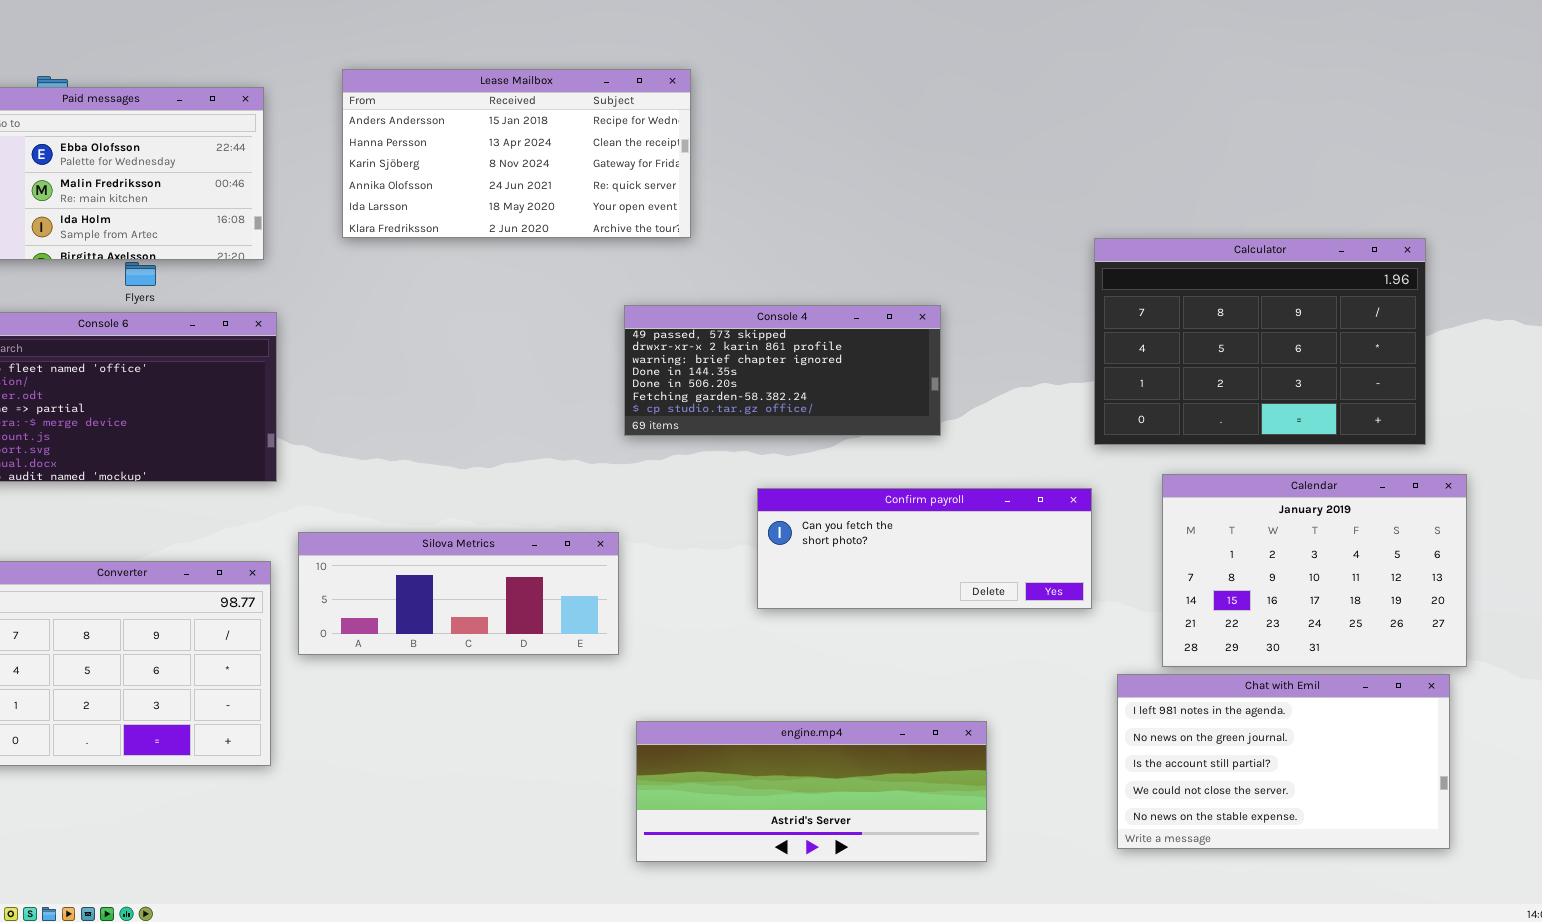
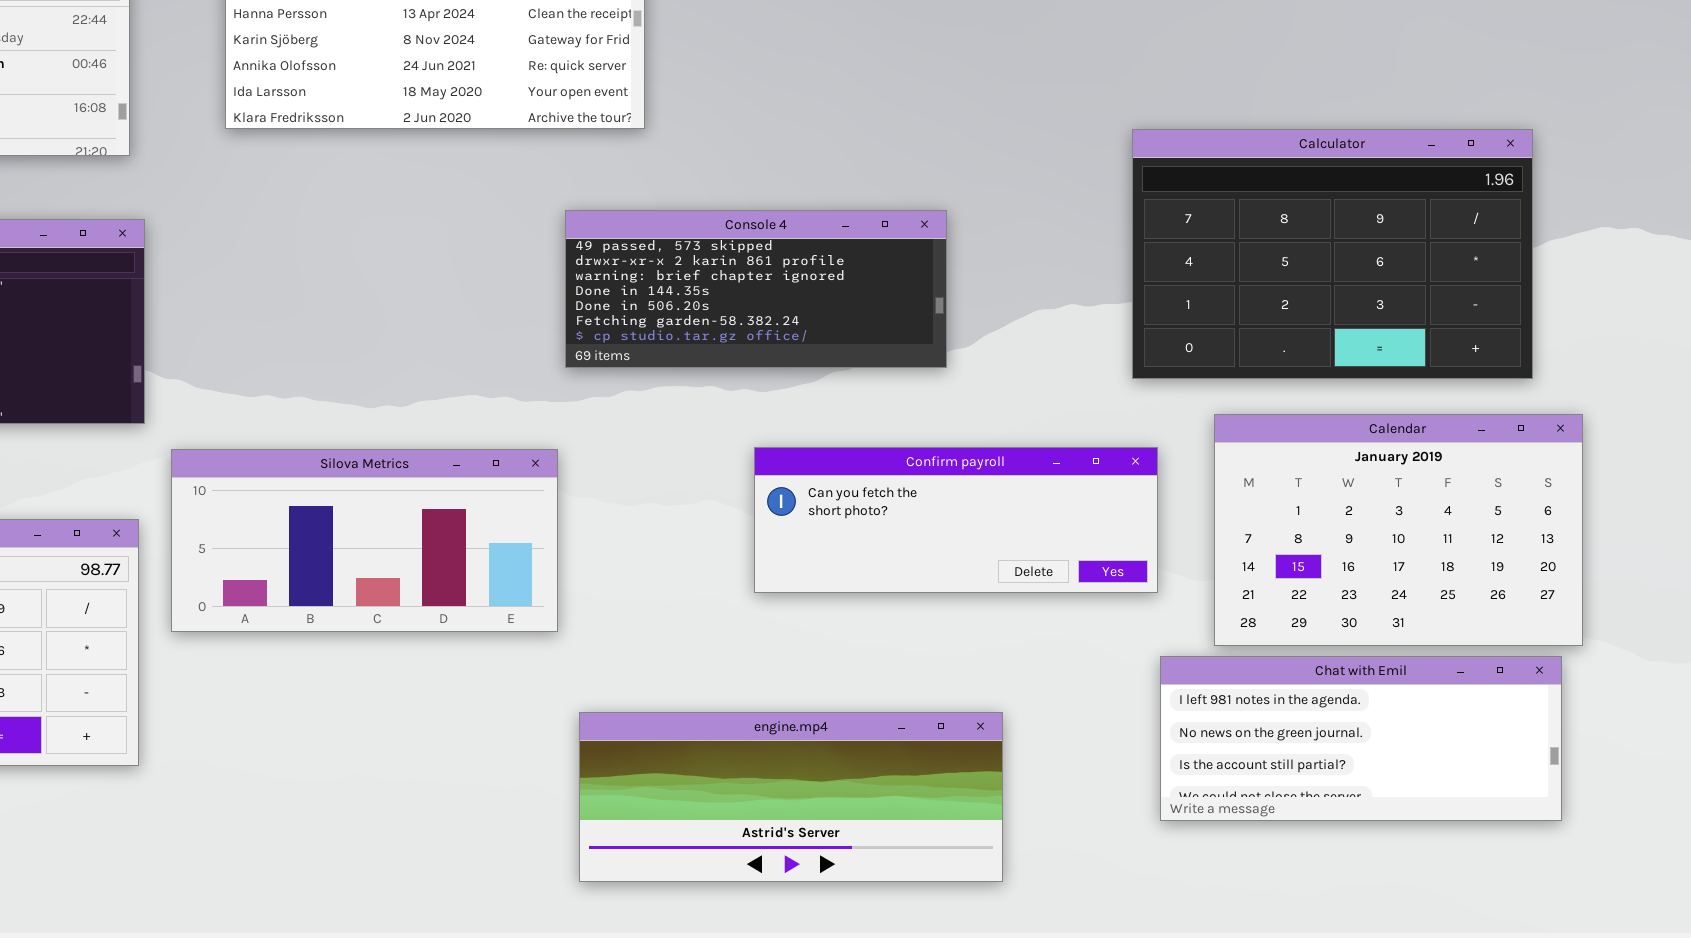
Confirm payroll: [757,488,1092,609] -> [754,447,1158,593], moved
Silova Metrics: [298,532,619,655] -> [171,449,558,632], resized
Chat with Emil: [1117,674,1450,849] -> [1160,656,1562,821], resized

